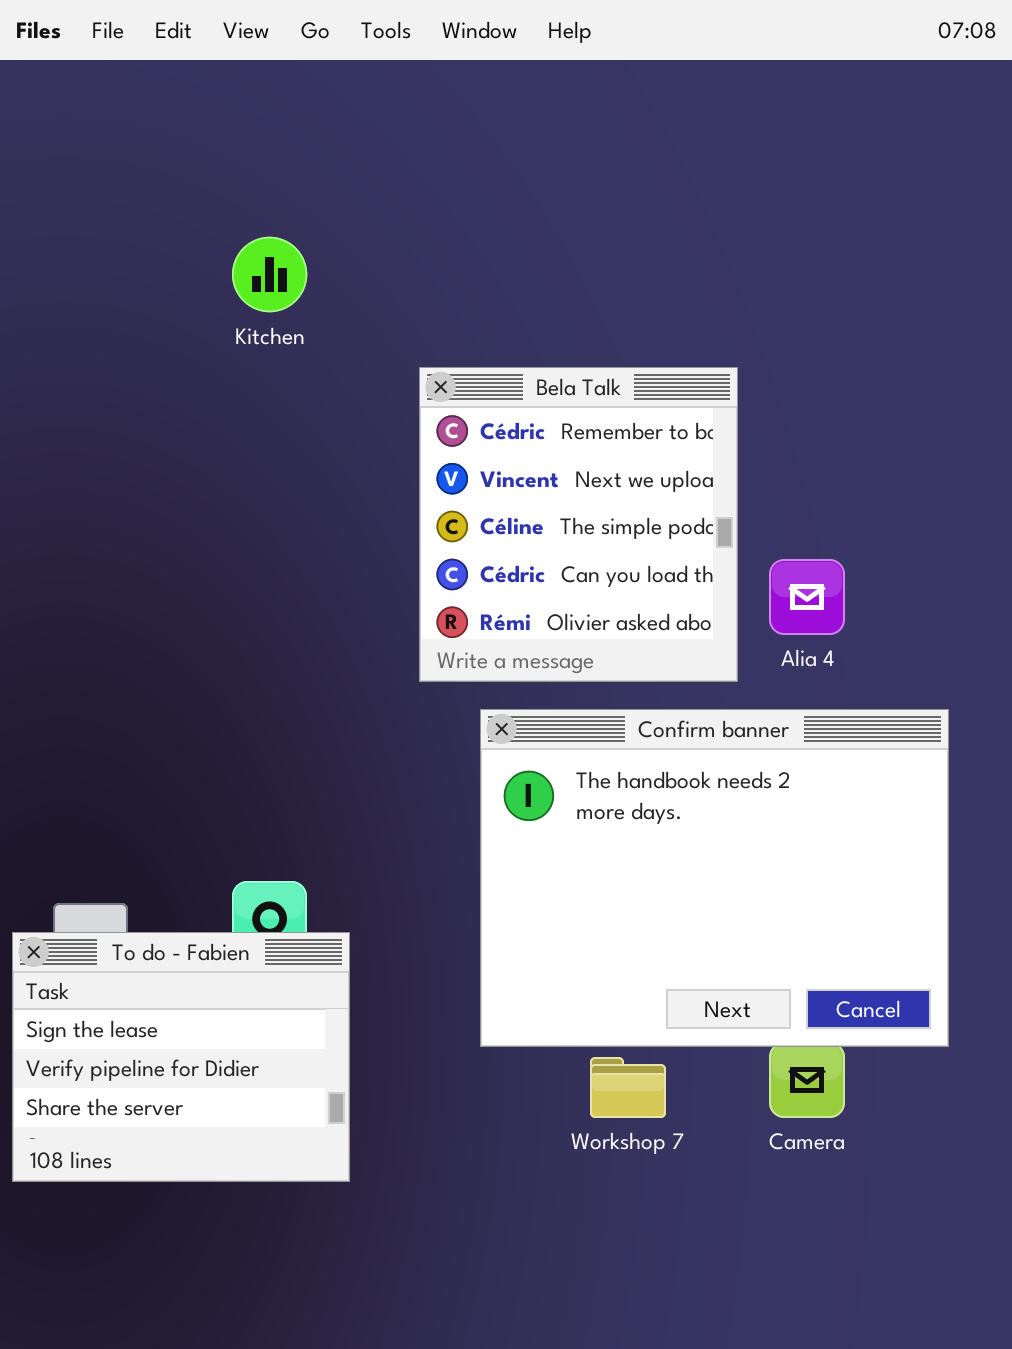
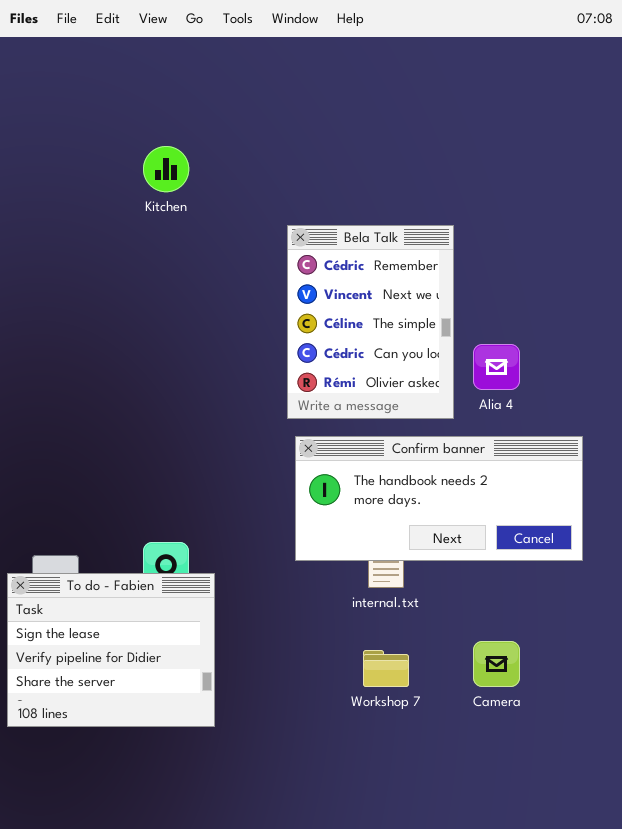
Bela Talk: [419,367,738,682] -> [287,225,454,419], resized
Confirm banner: [480,709,949,1047] -> [295,436,583,561], resized

